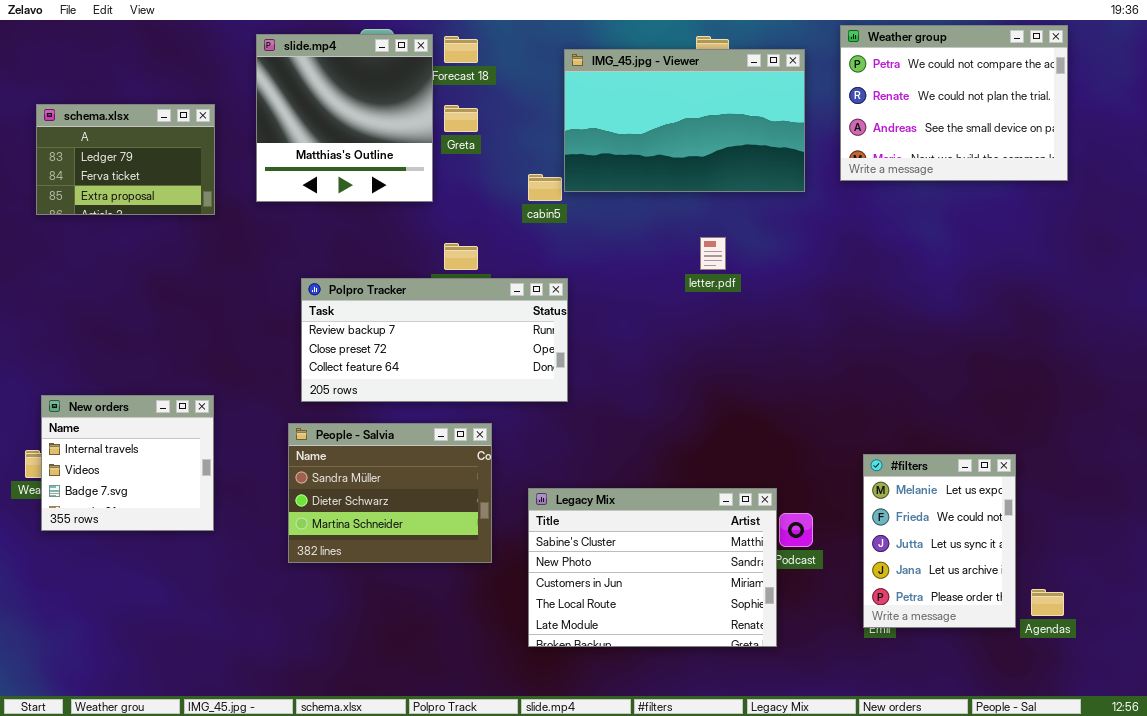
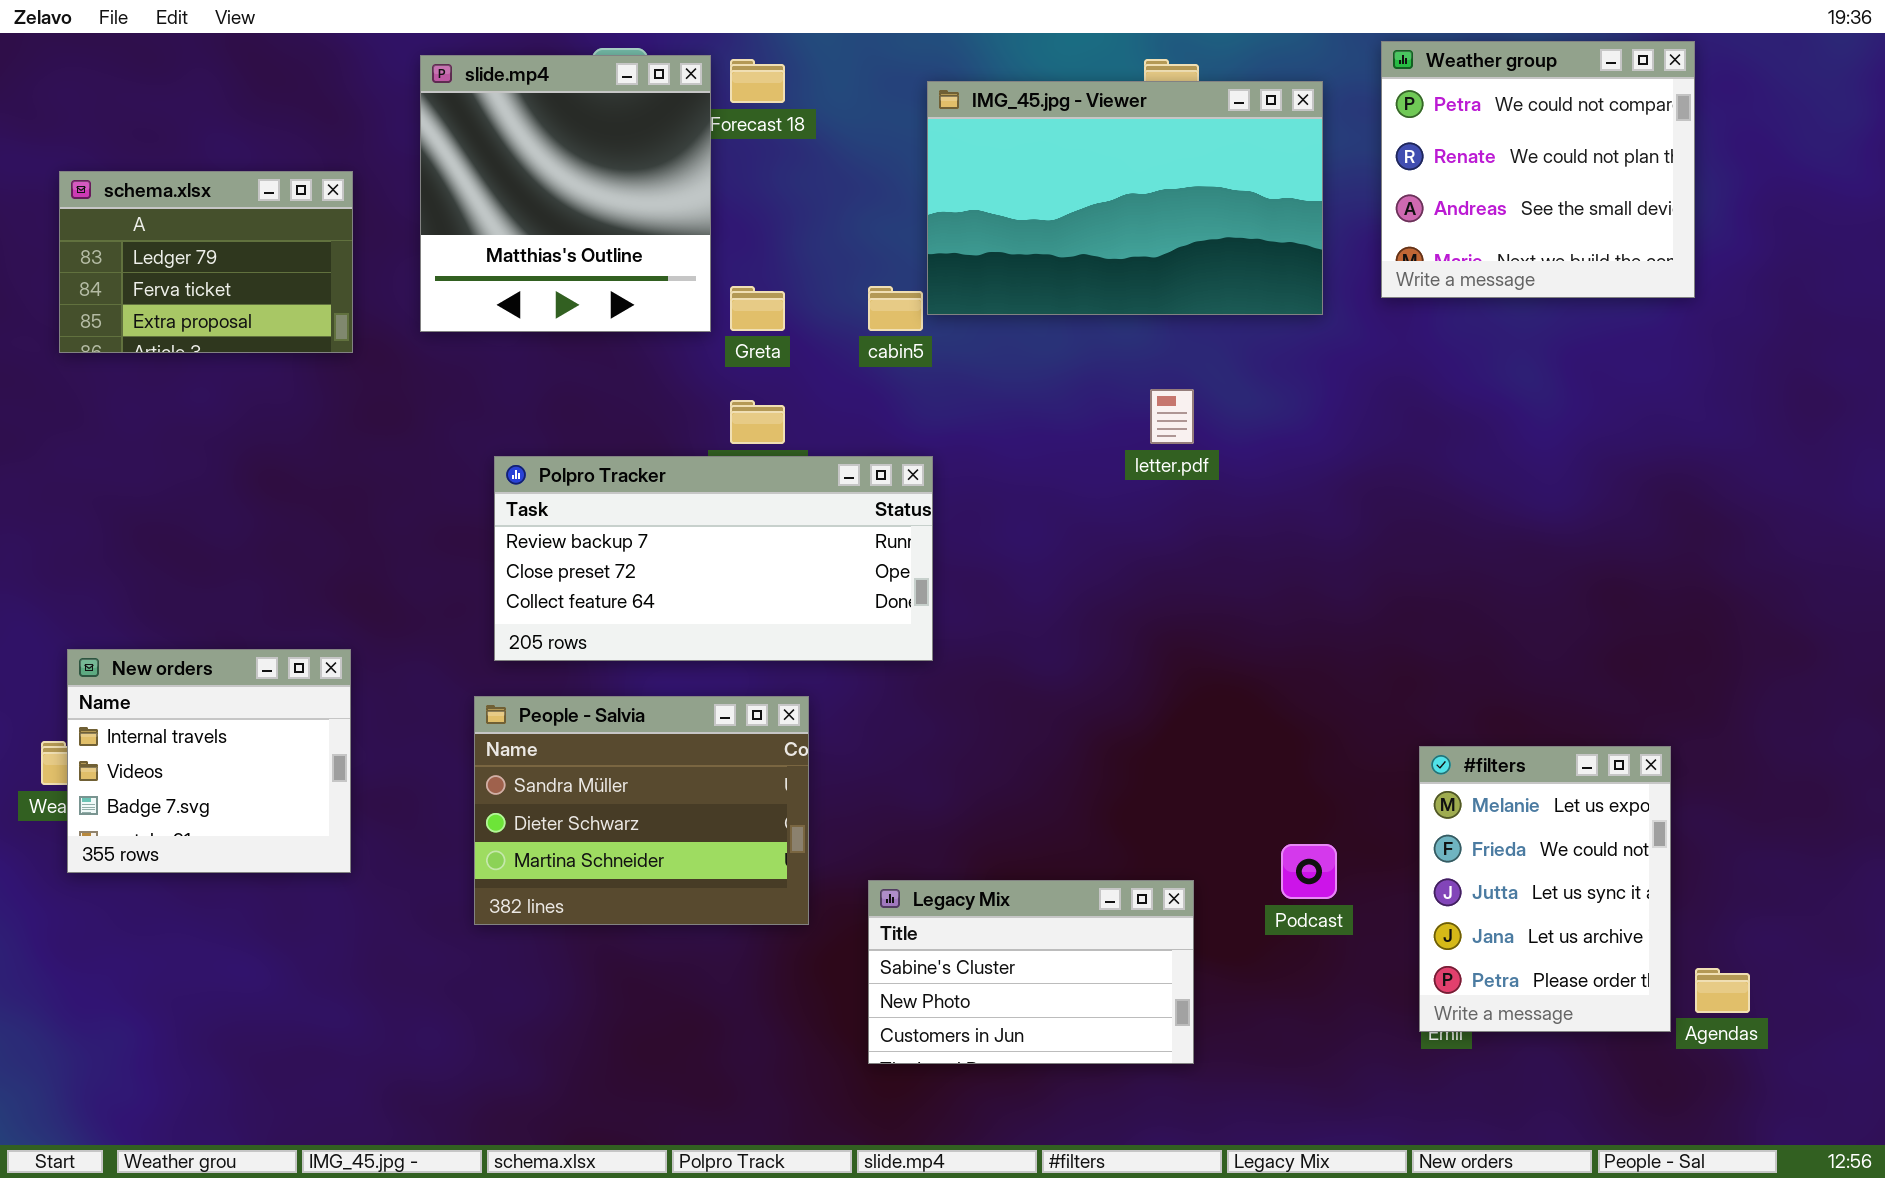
Weather group: [840,25,1068,181] -> [1381,41,1695,298], resized
Greta: [444,105,478,132] -> [730,286,785,331], moved
Legacy Mix: [528,488,777,647] -> [868,880,1194,1064], resized

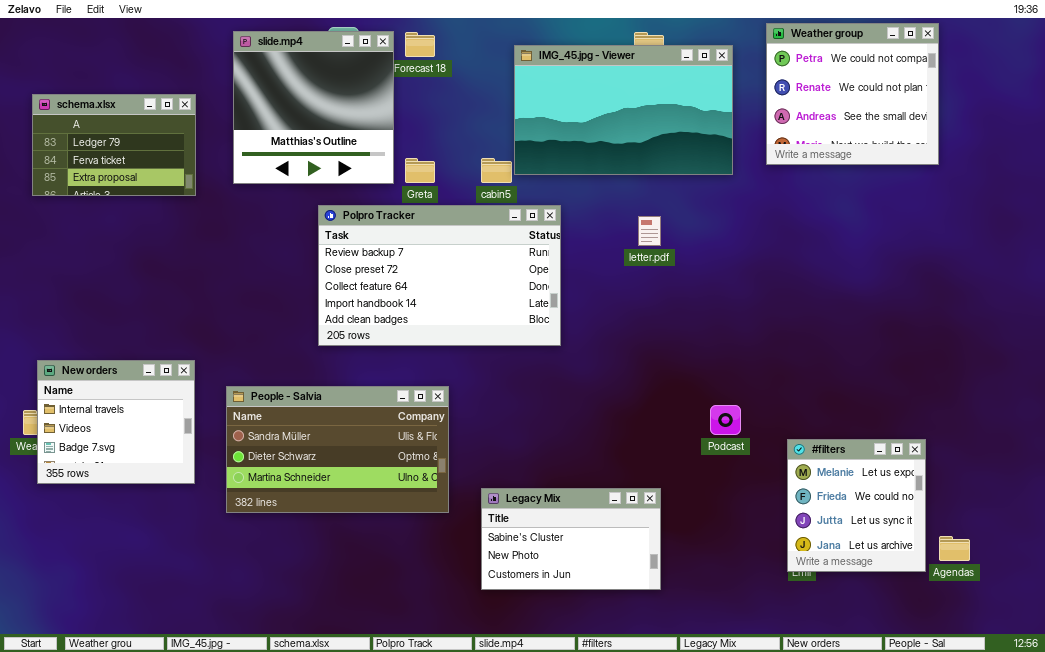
Polpro Tracker: [494,456,933,661] -> [318,205,561,346], moved, resized
People - Salvia: [474,696,809,925] -> [226,386,449,513], resized
#filters: [1419,746,1671,1032] -> [787,439,926,572], resized
Podcast: [1281,844,1337,899] -> [710,405,741,435], moved

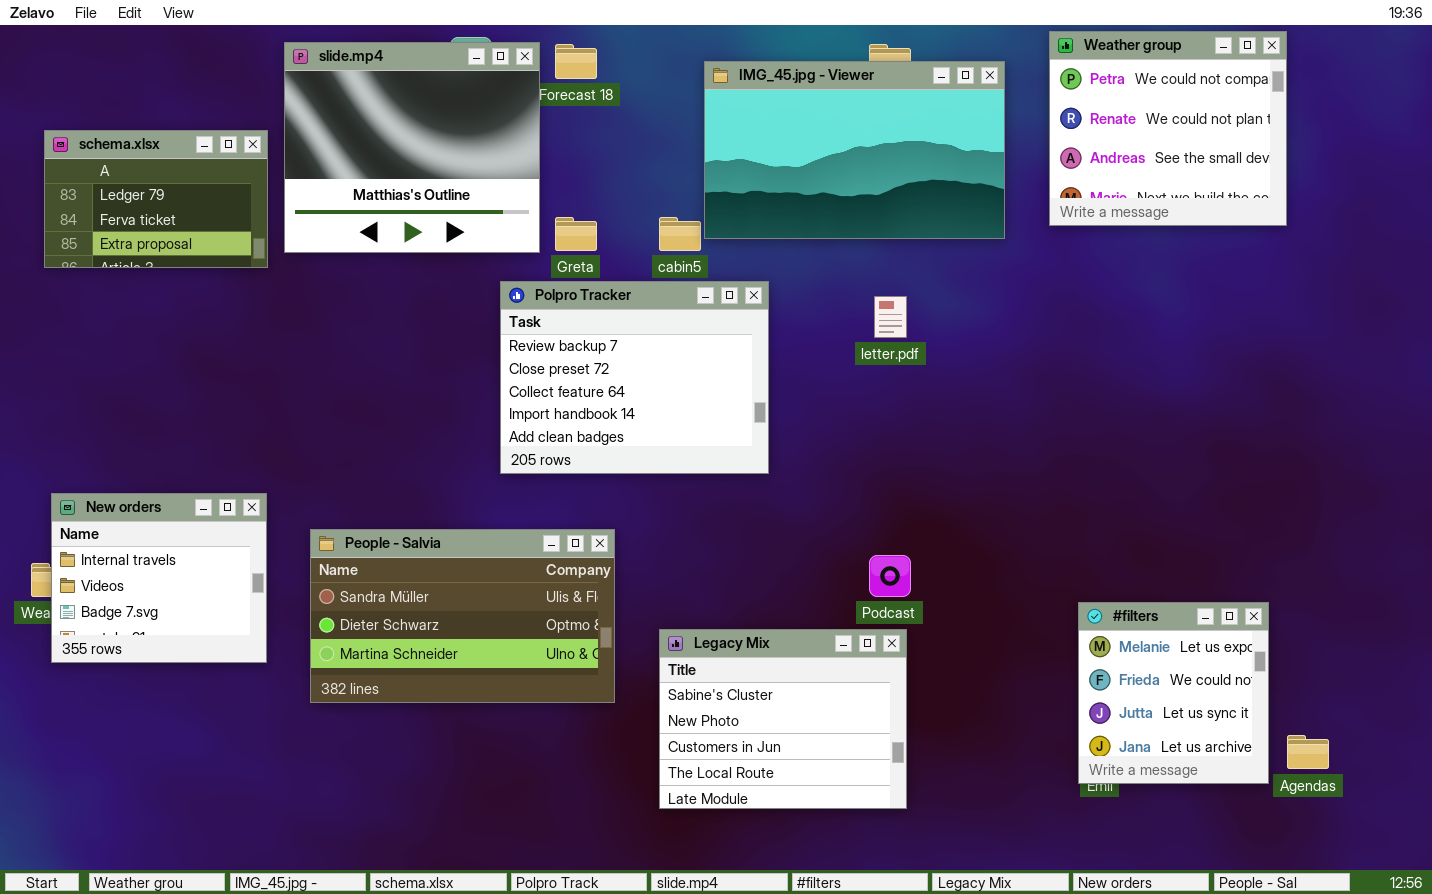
slide.mp4: [233,31,394,184] -> [284,42,540,253], resized
Polpro Tracker: [318,205,561,346] -> [500,281,769,474], resized
Podcast: [710,405,741,435] -> [869,555,911,597], moved
Legacy Mix: [481,488,661,590] -> [659,629,907,809], resized

